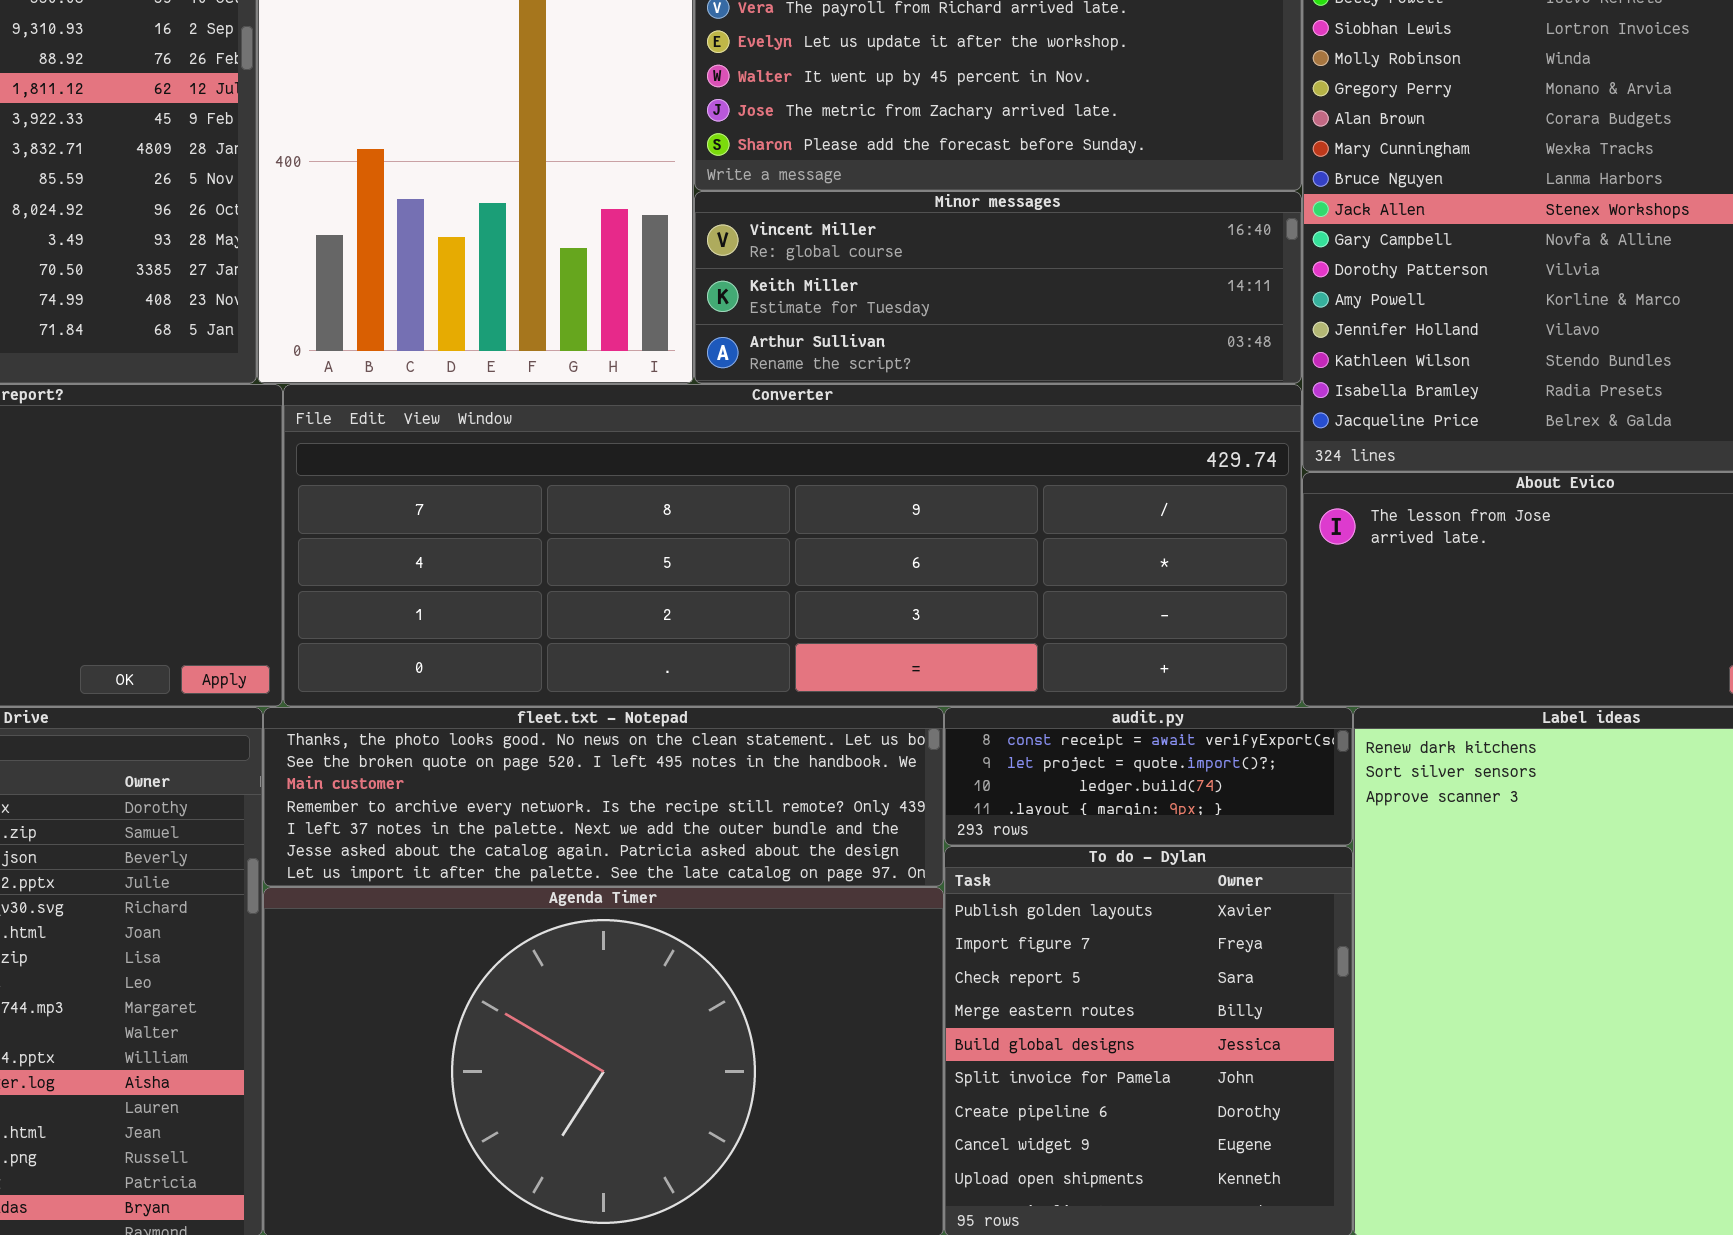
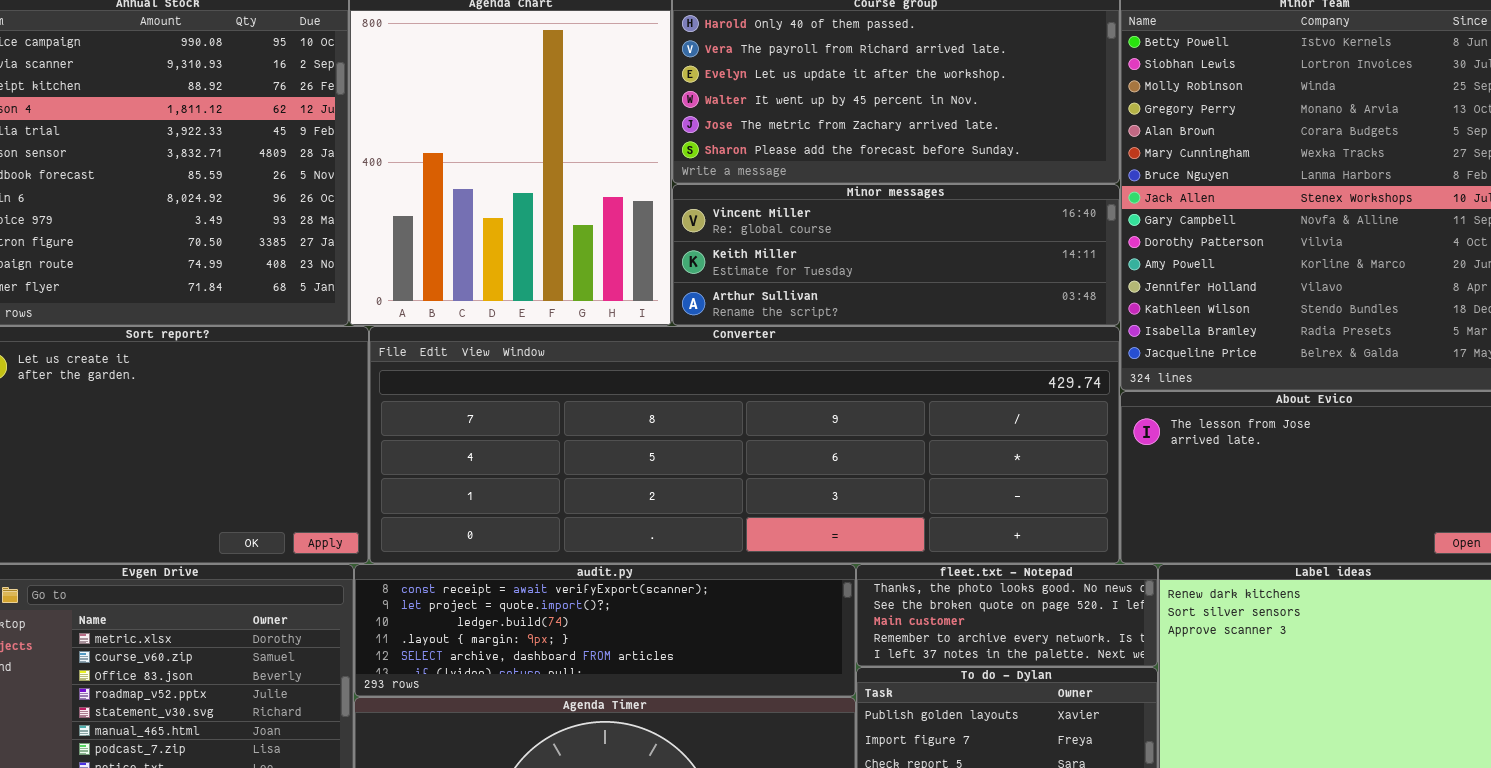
fleet.txt - Notepad: [263,707,944,887] -> [856,564,1158,667], moved, resized
audit.py: [944,707,1353,846] -> [354,564,856,697], moved, resized

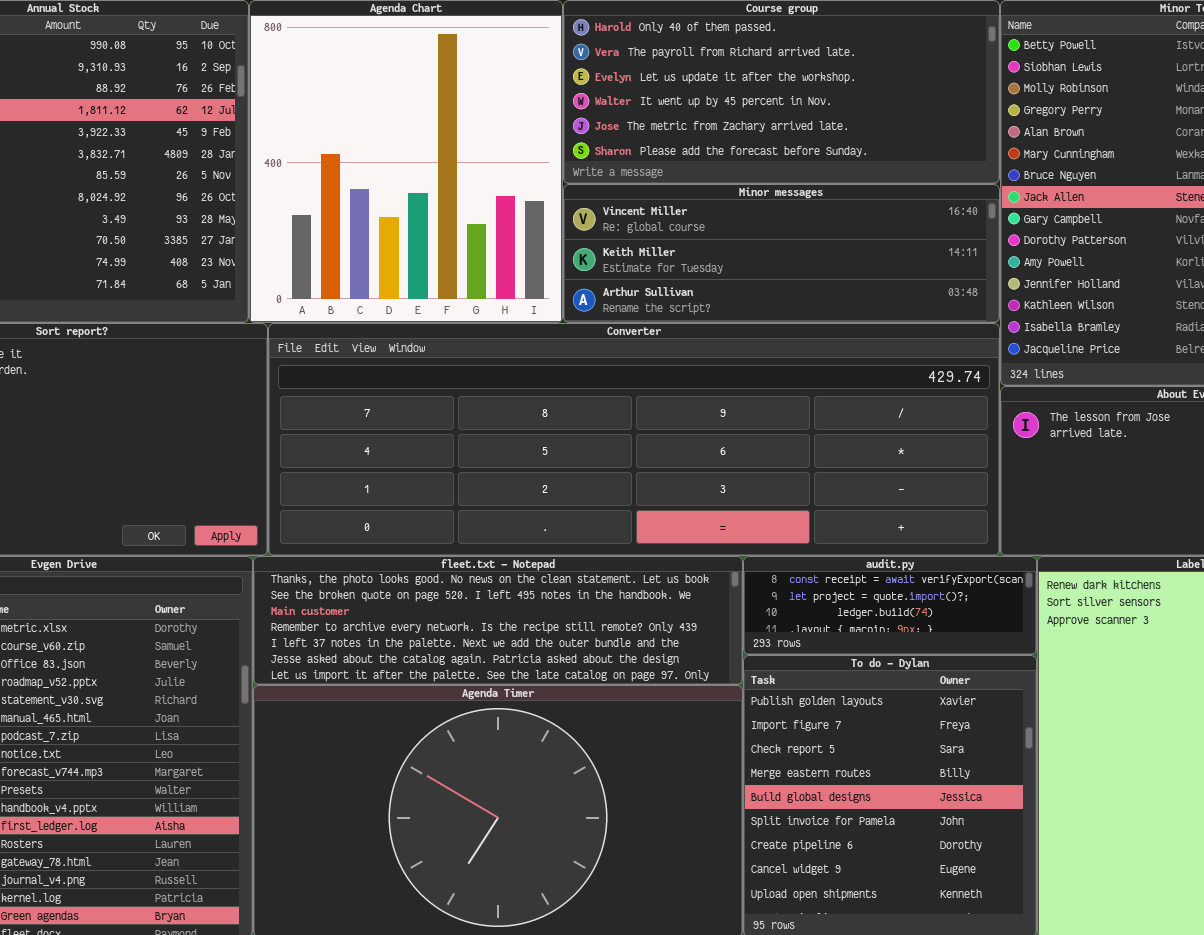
audit.py: [354,564,856,697] -> [743,556,1037,655], moved, resized
fleet.txt - Notepad: [856,564,1158,667] -> [253,556,743,685], moved, resized

